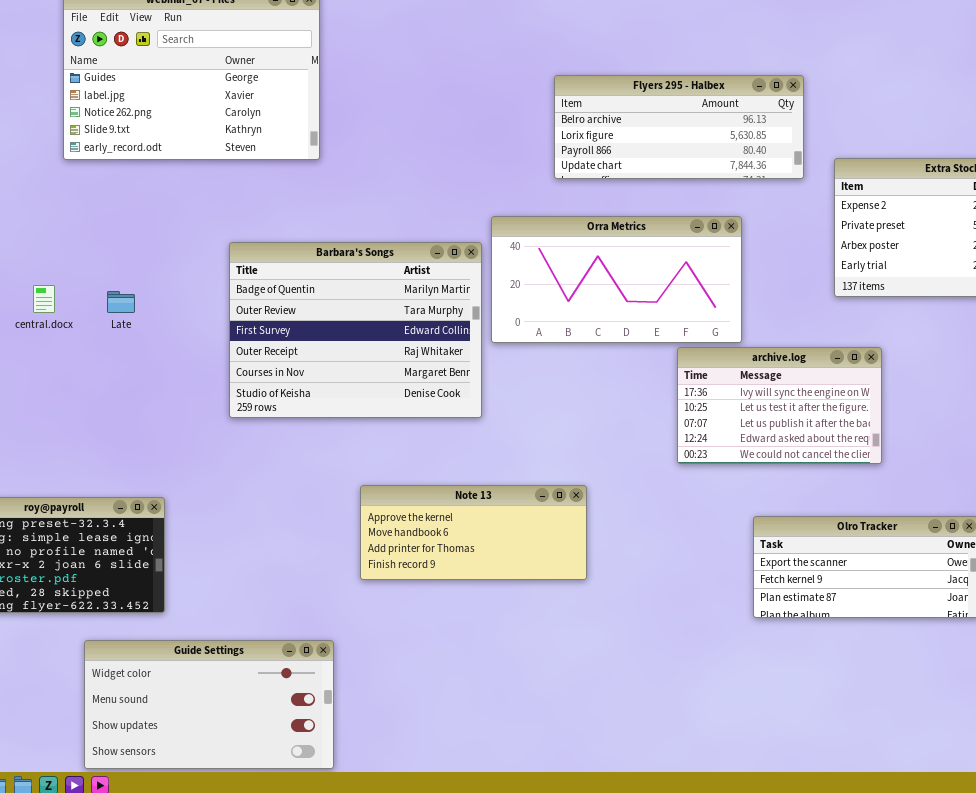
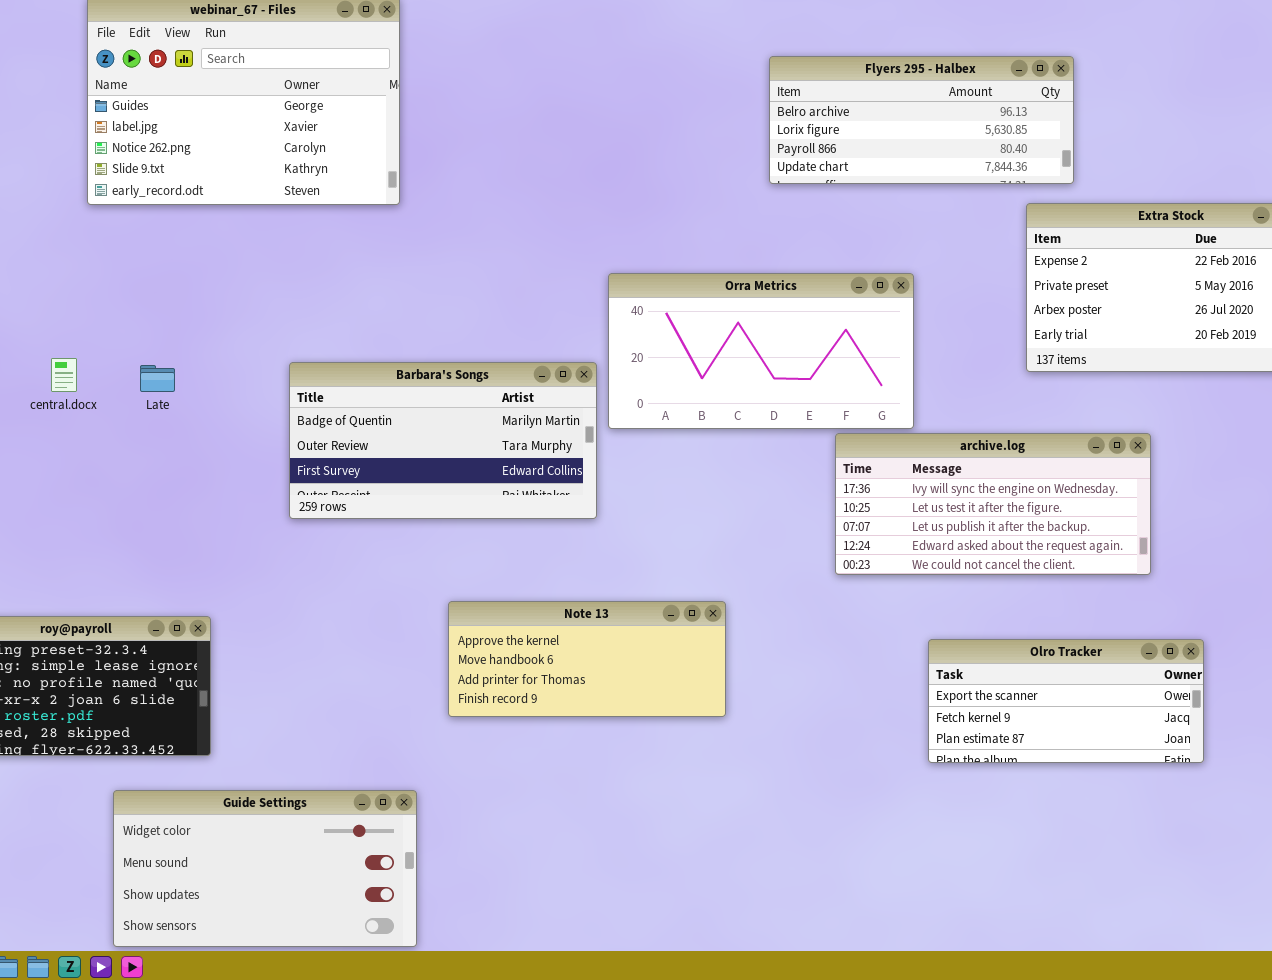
Flyers 295 - Halbex: [554,75,804,179] -> [769,56,1074,184], moved
Barbara's Songs: [229,242,482,418] -> [289,362,597,519], resized
archive.log: [677,347,882,464] -> [835,433,1151,575], resized

